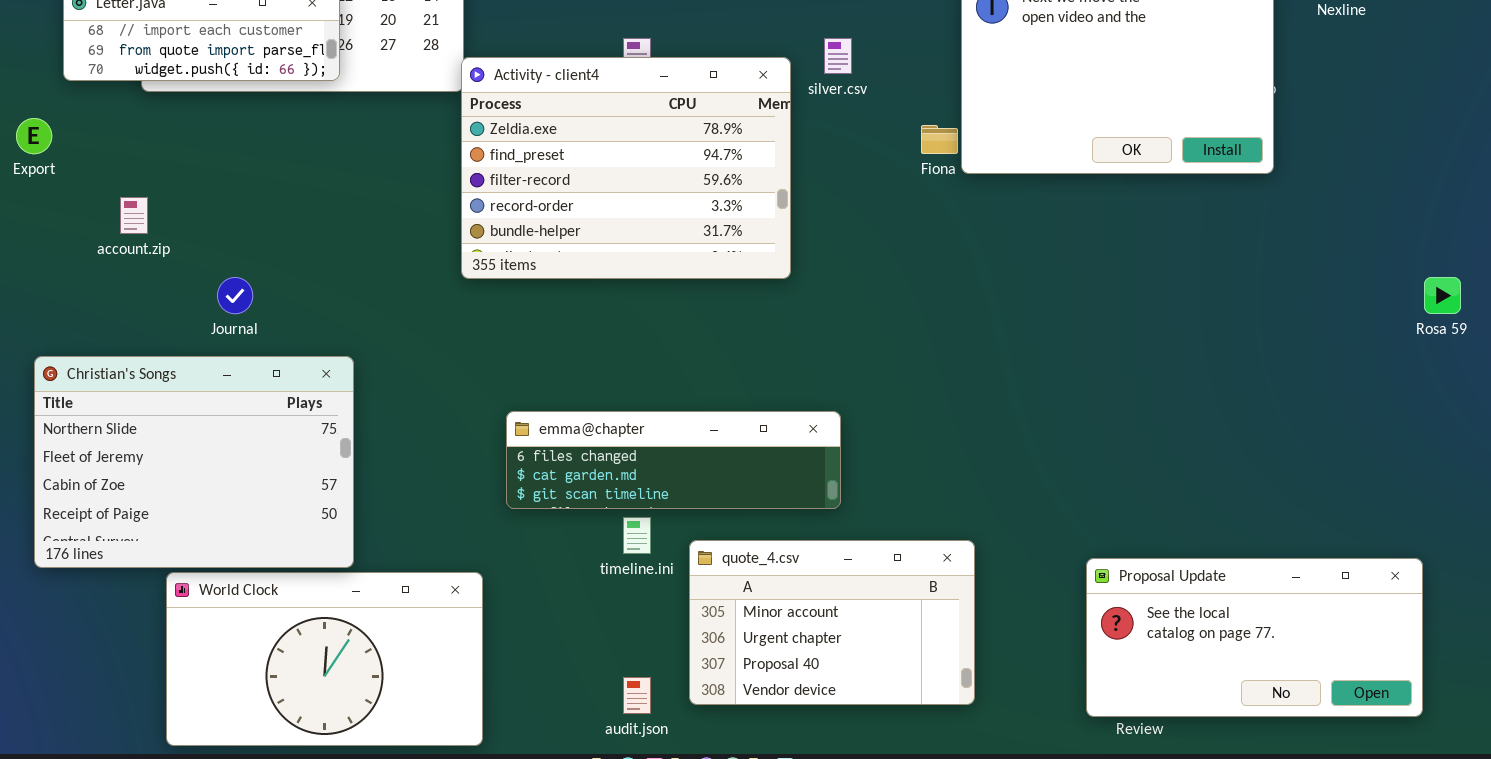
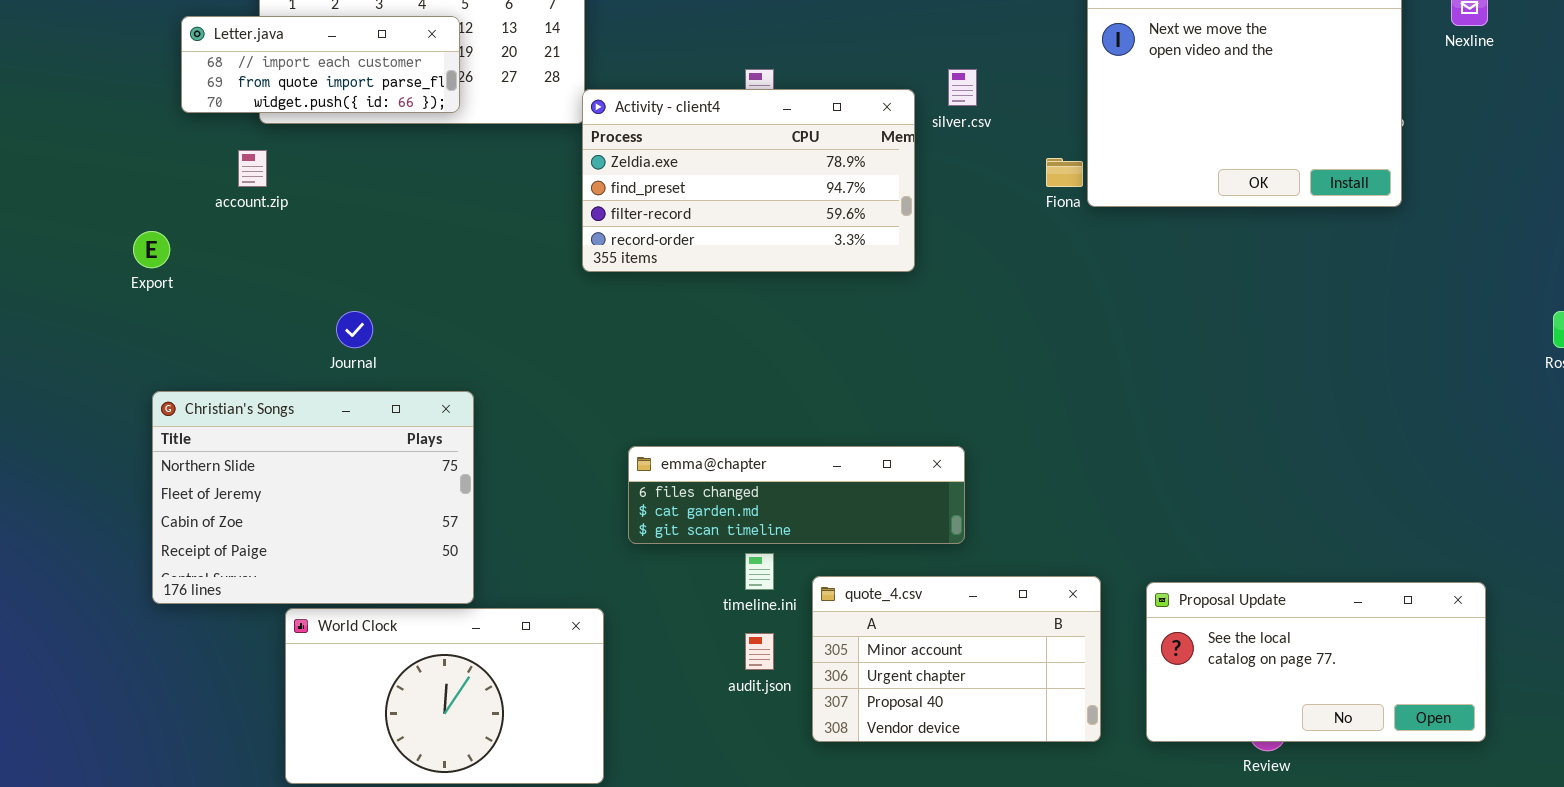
Activity - client4: [461,57,791,279] -> [582,89,915,272], resized
Export: [16,118,52,154] -> [133,231,170,268], moved
account.zip: [120,197,148,234] -> [238,150,267,187], moved
Proposal Update: [1086,558,1423,717] -> [1146,582,1486,742], moved
audit.json: [623,677,651,714] -> [745,633,774,670], moved

